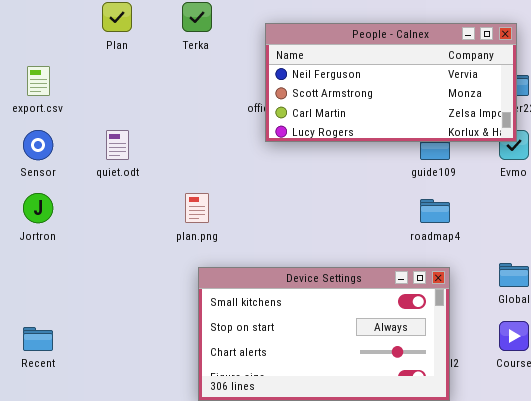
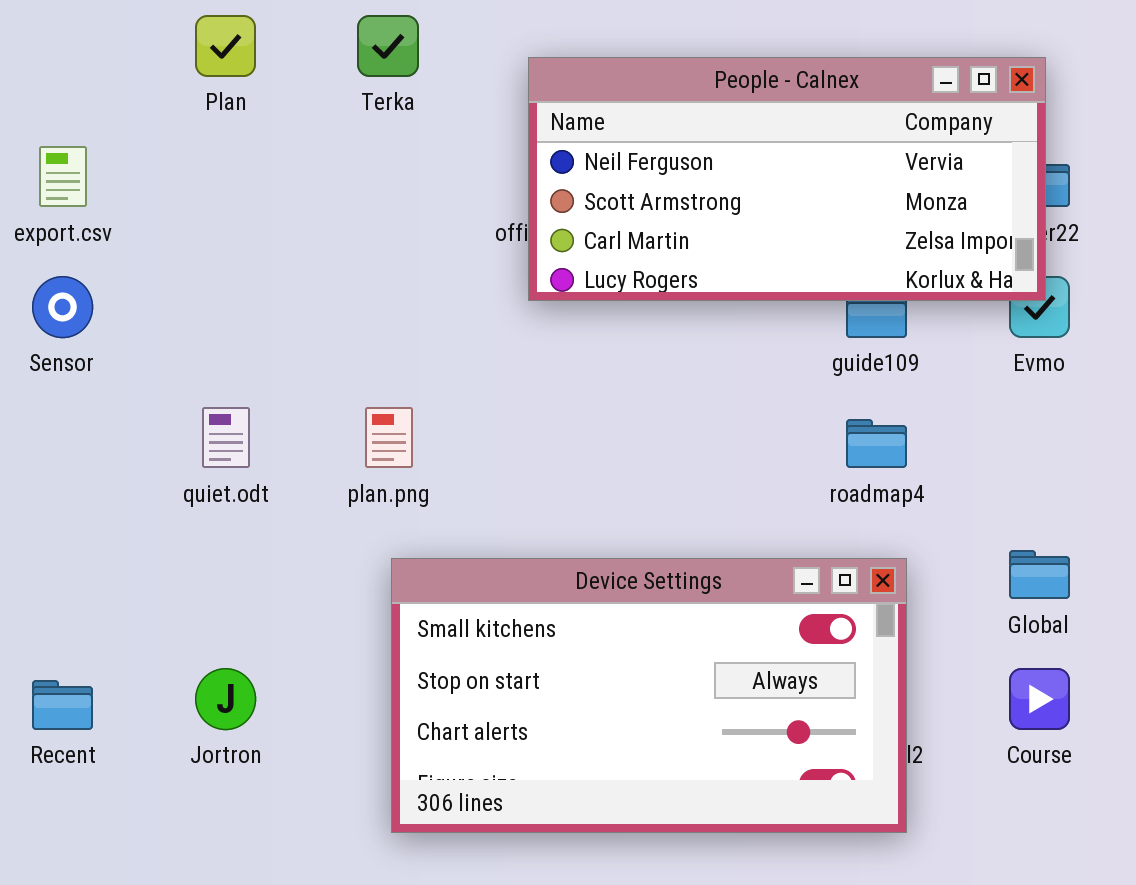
quiet.odt: [106,130,129,160] -> [202,407,250,468], moved
Jortron: [23,193,53,223] -> [195,668,256,730], moved

